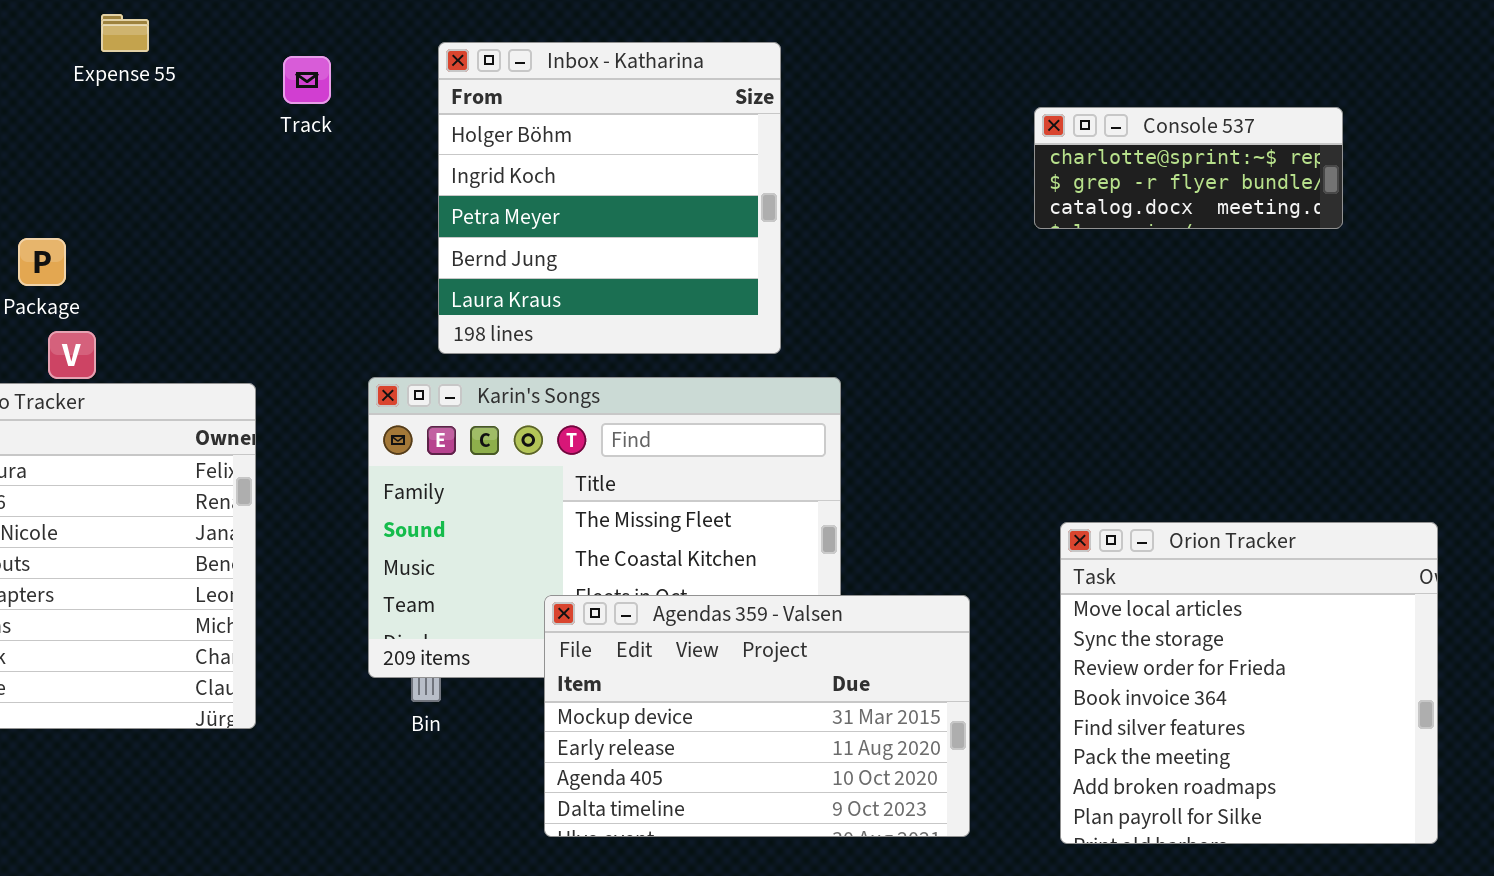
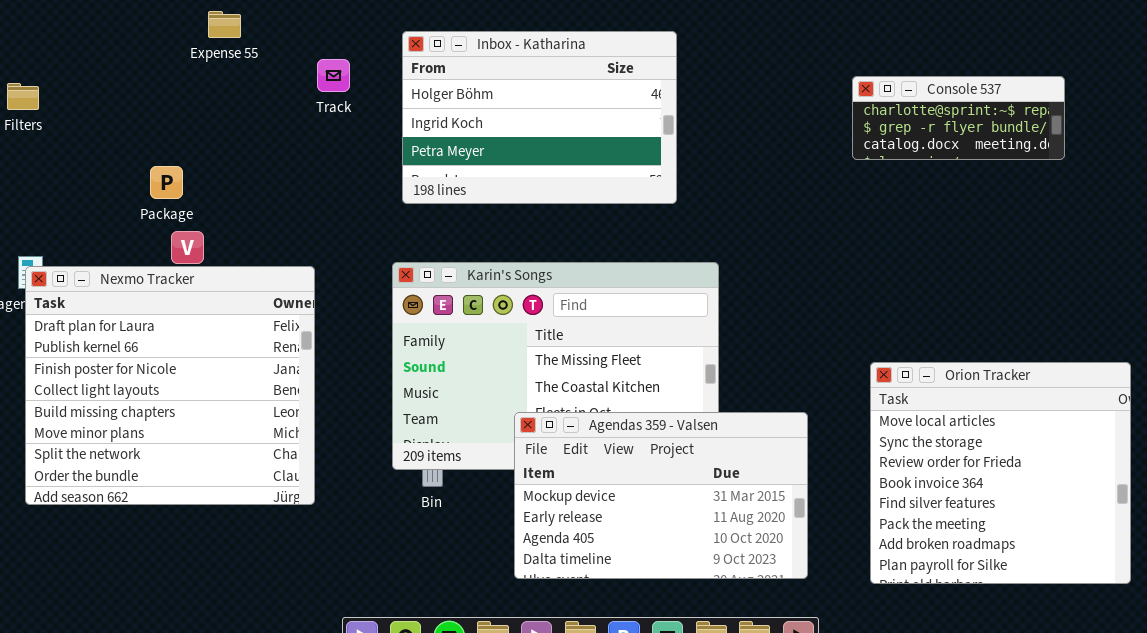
Inbox - Katharina: [438,42,781,354] -> [402,31,677,204], resized
Track: [283,56,331,104] -> [317,59,350,92], moved

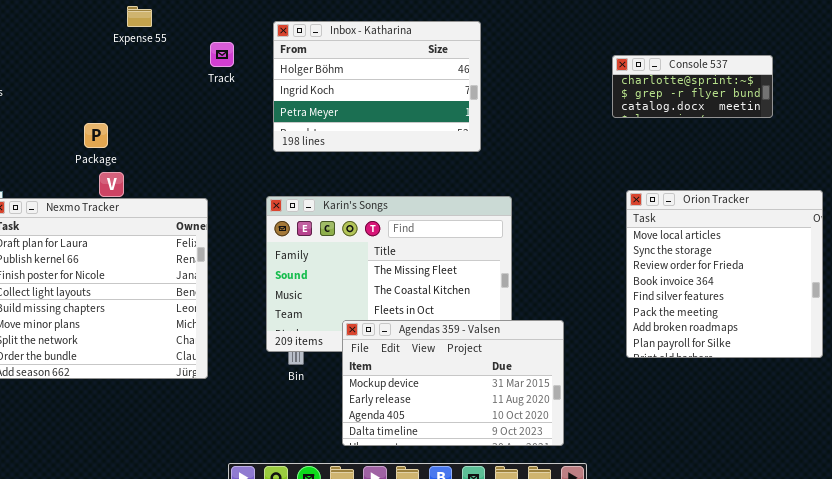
Orion Tracker: [870,362,1131,584] -> [626,190,823,358], moved
Agendas 359 - Valsen: [514,412,808,579] -> [342,320,564,446], moved

